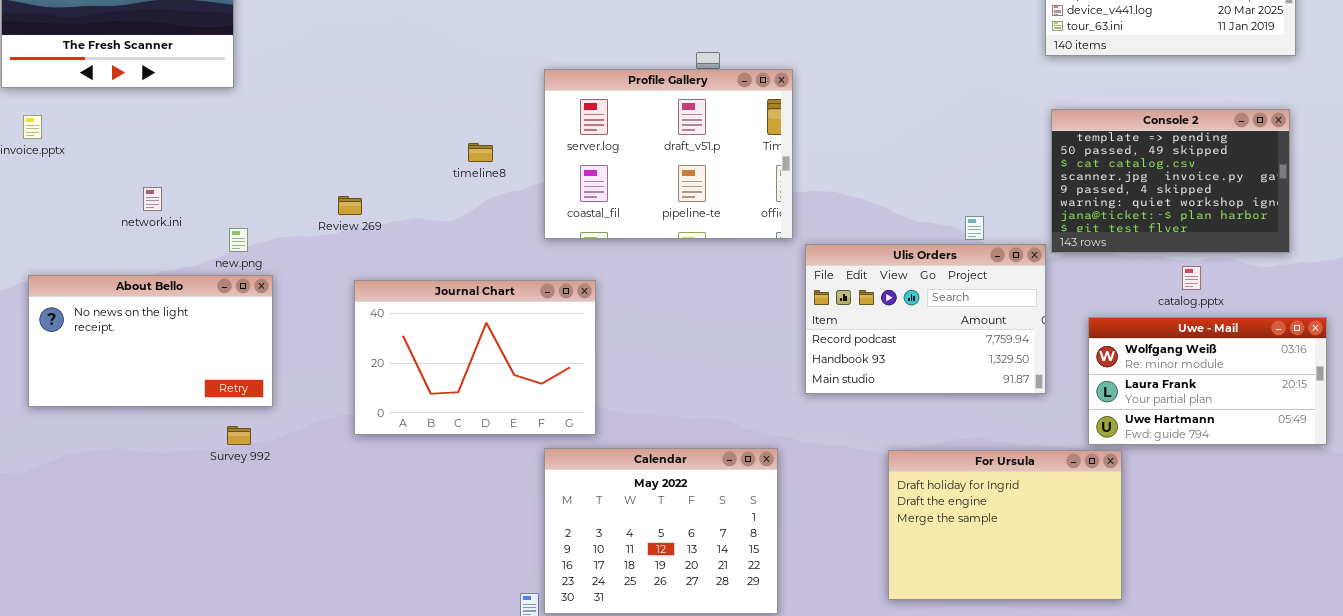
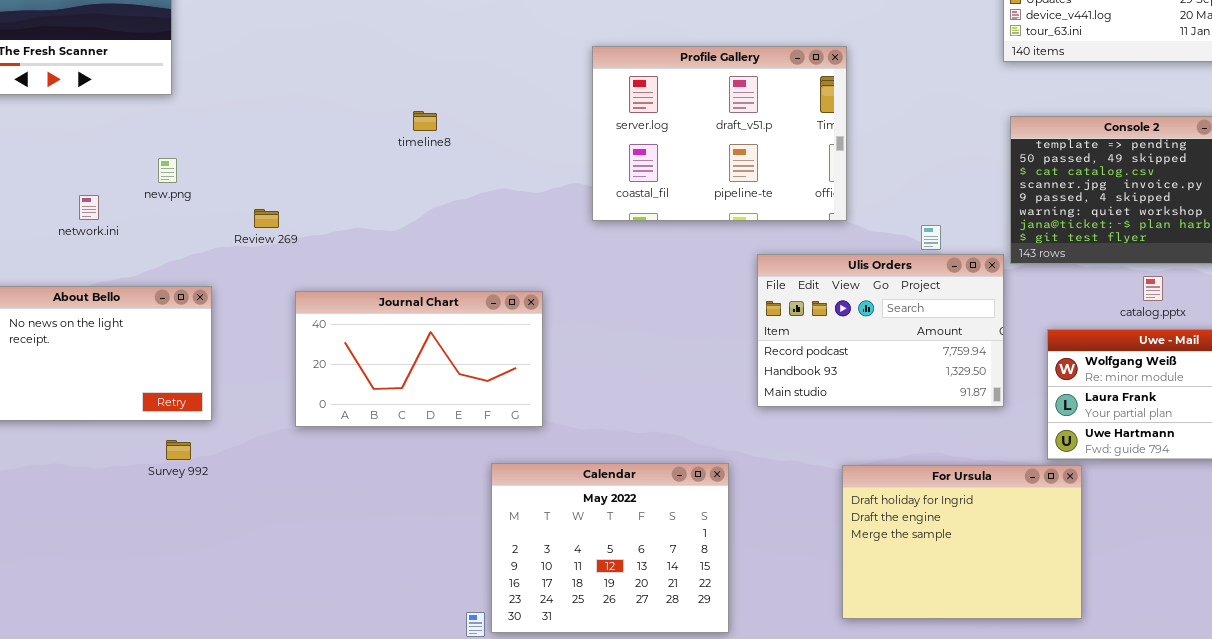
Profile Gallery: [544,69,793,239] -> [592,46,847,221], moved
timeline8: [468,143,493,162] -> [413,111,437,131], moved
Review 269: [338,196,362,215] -> [254,209,279,228], moved
new.png: [229,228,248,252] -> [158,158,177,183], moved
Journal Chart: [354,280,596,435] -> [295,291,543,427], resized

